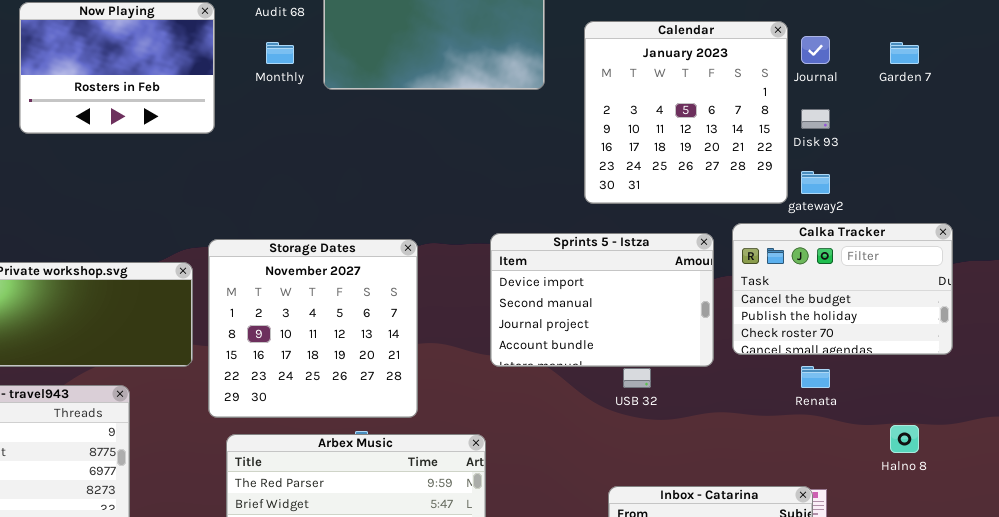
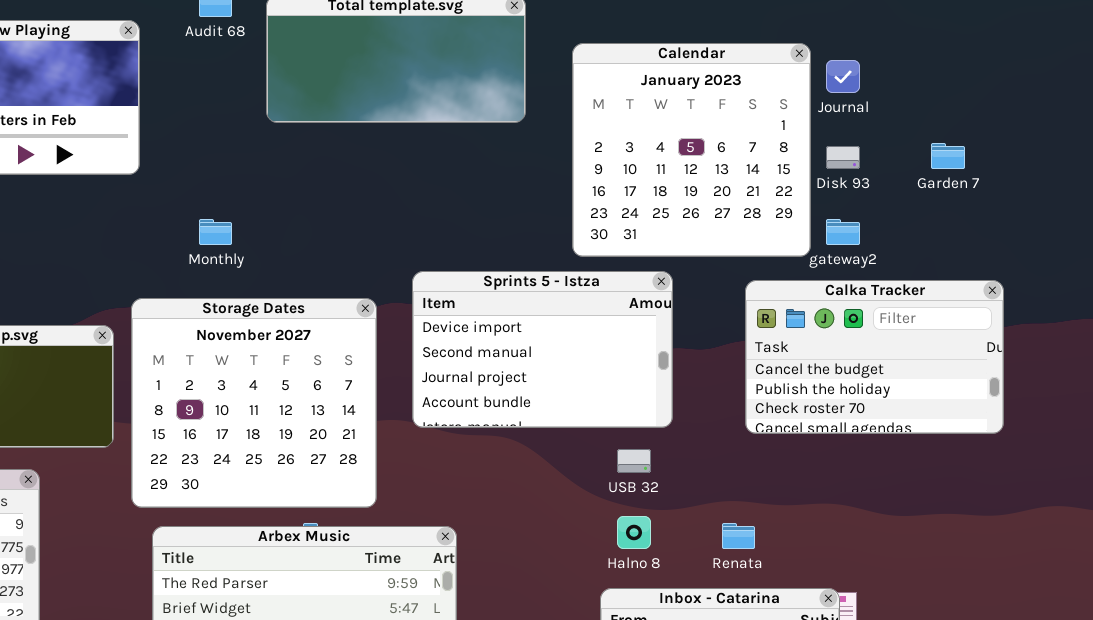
Monthly: [266,42,294,64] -> [199,219,232,245], moved
Garden 7: [890,42,919,64] -> [931,143,965,169], moved
Sprints 5 - Istza: [490,233,714,367] -> [412,271,673,428], moved
Renata: [801,366,830,388] -> [722,523,755,549], moved
Halno 8: [890,425,919,453] -> [617,516,651,549], moved

